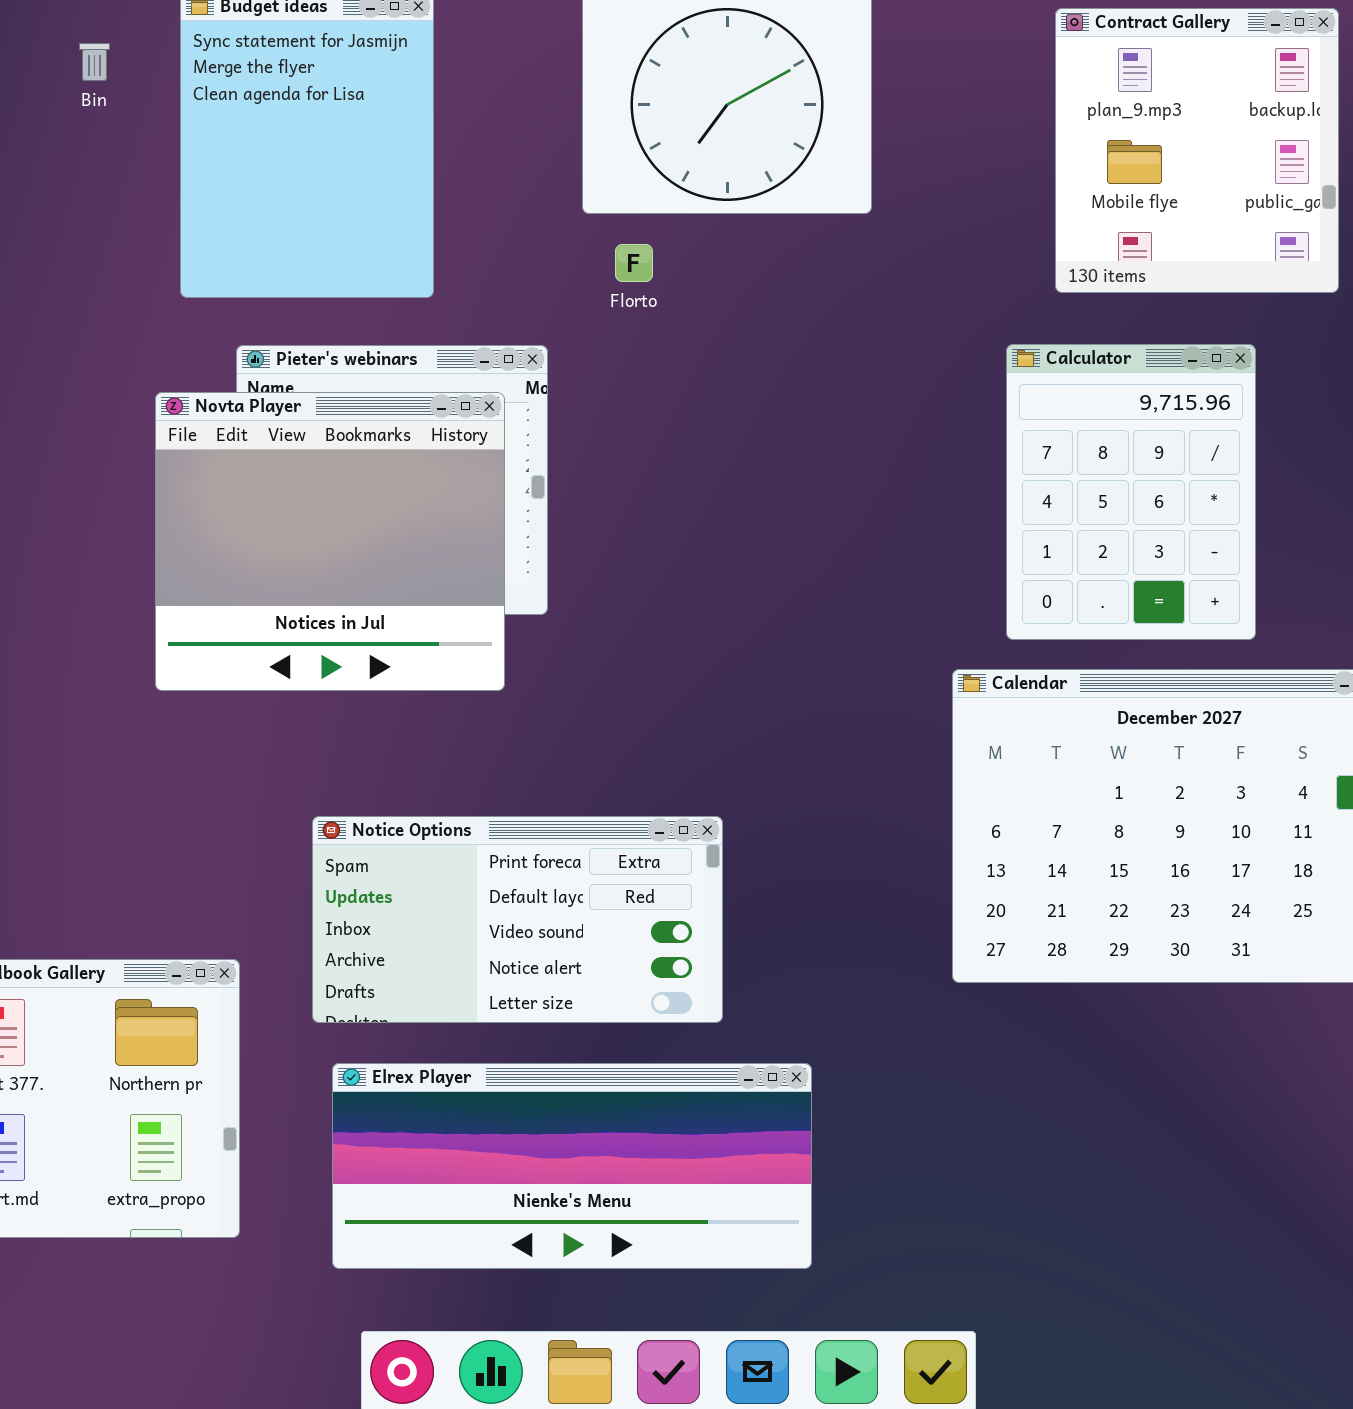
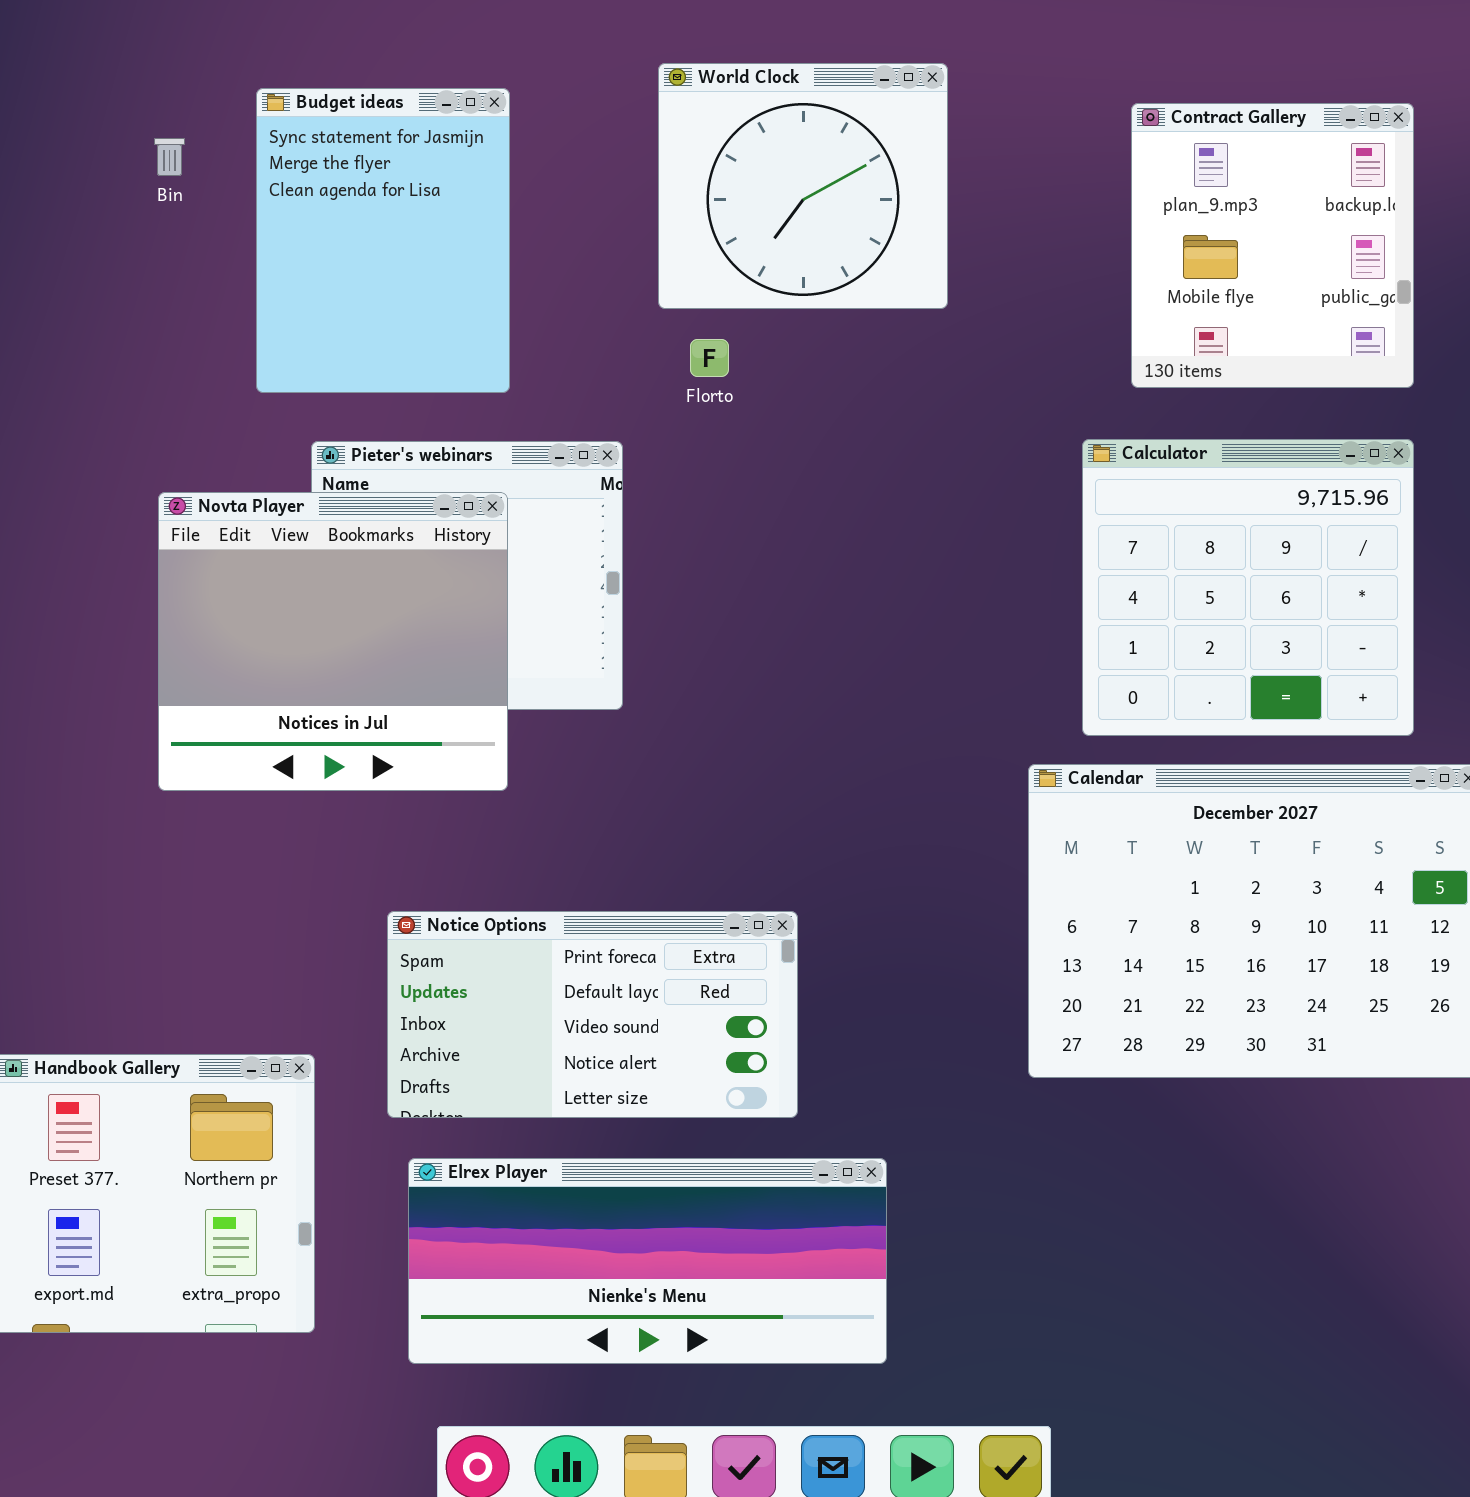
Calculator: [1006,344,1256,640] -> [1082,439,1414,736], resized
Novta Player: [155,392,505,691] -> [158,492,508,791], moved

